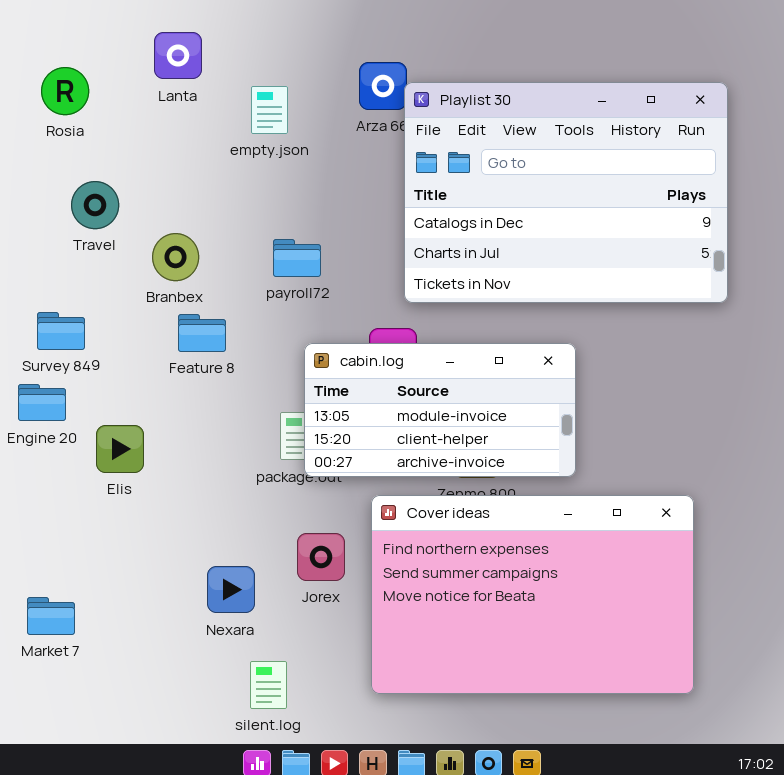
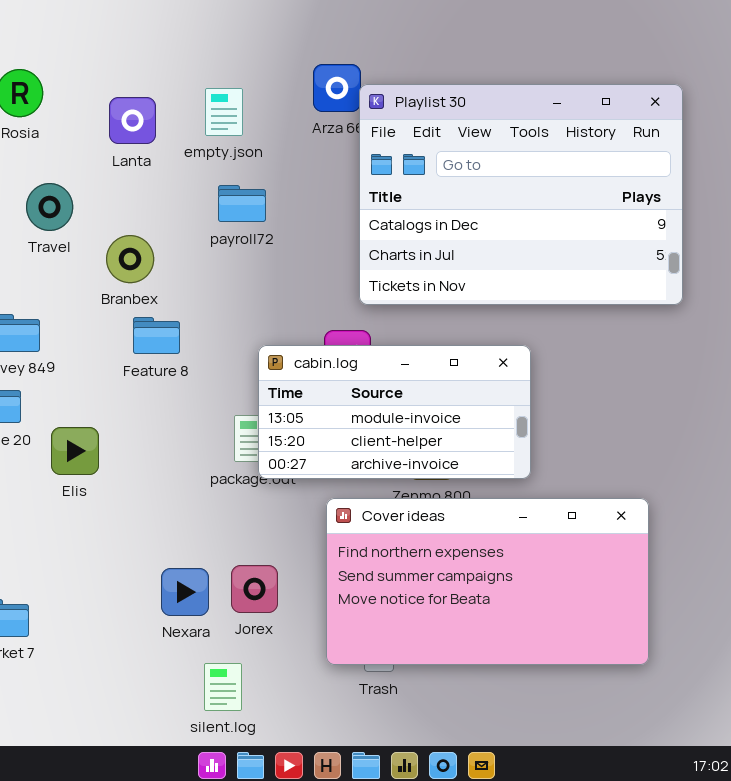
Lanta: [154,32,202,79] -> [109,97,156,144], moved
payroll72: [273,239,321,277] -> [218,185,266,222], moved
Cover ideas: [371,495,694,694] -> [326,498,649,665], resized
Jorex: [297,533,345,581] -> [231,565,278,613], moved

